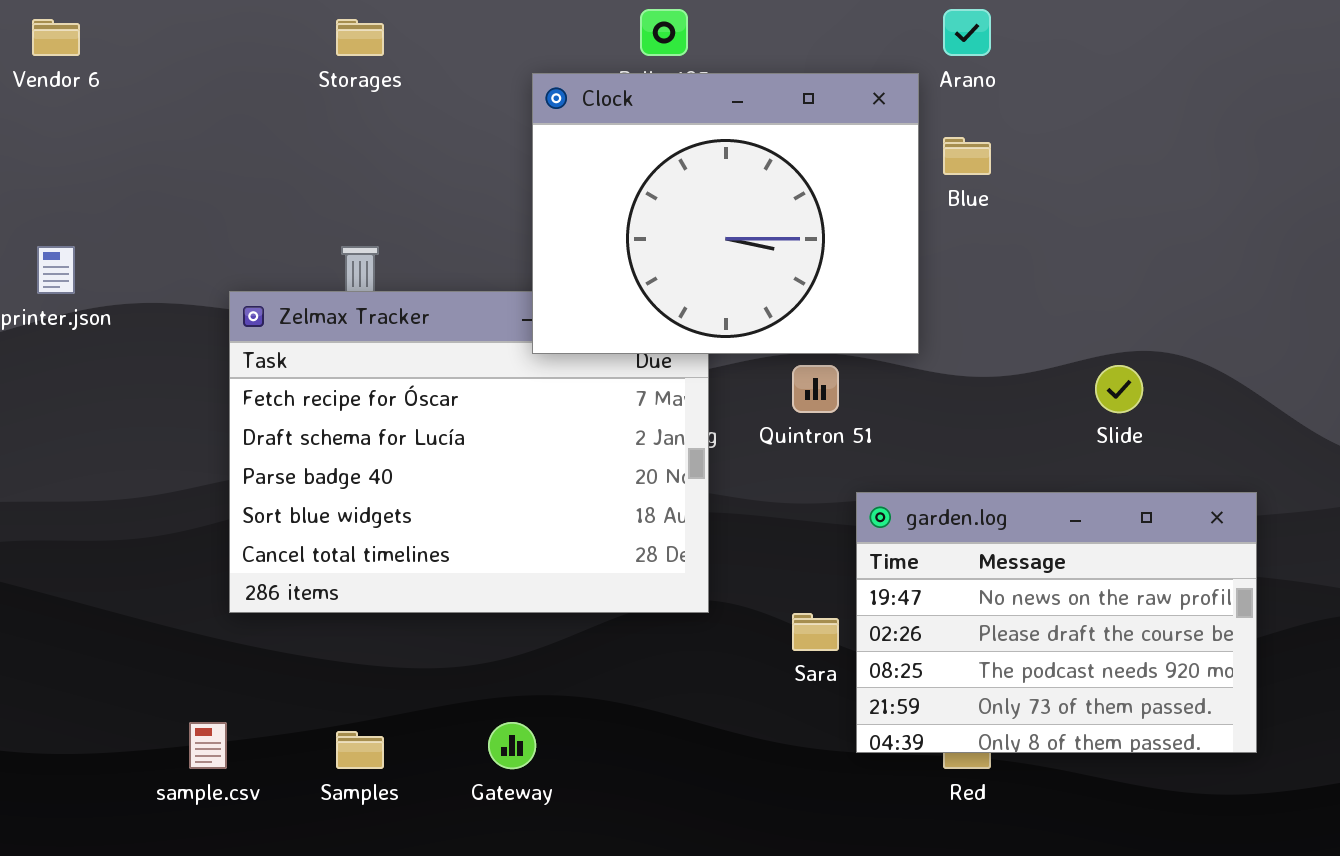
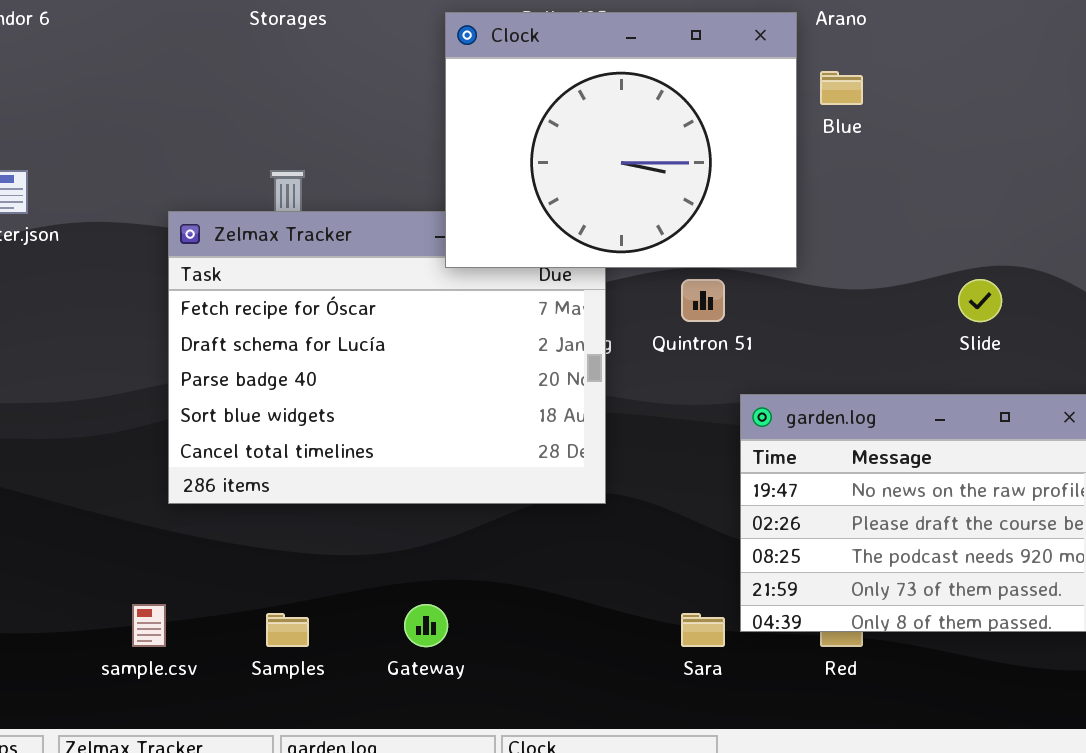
Sara: [792,613,839,651] -> [681,613,725,647], moved

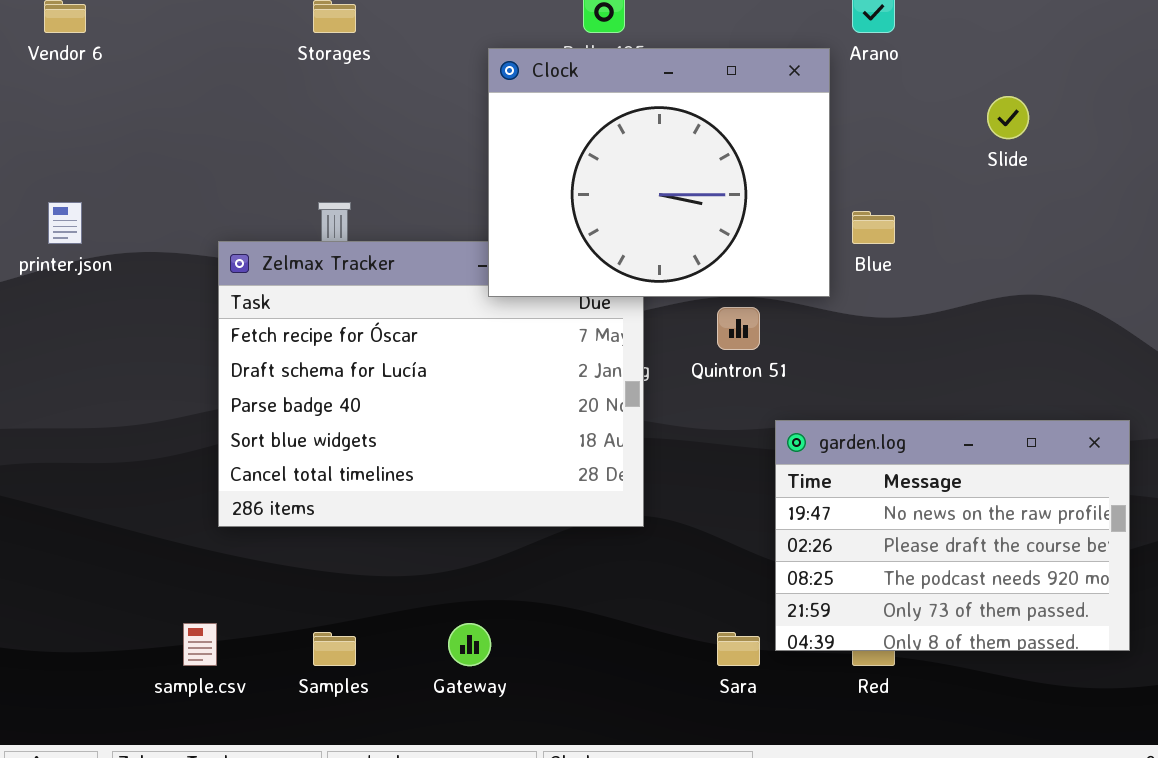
Blue: [820,71,863,105] -> [852,211,895,244], moved
Slide: [958,279,1002,322] -> [987,96,1029,139], moved

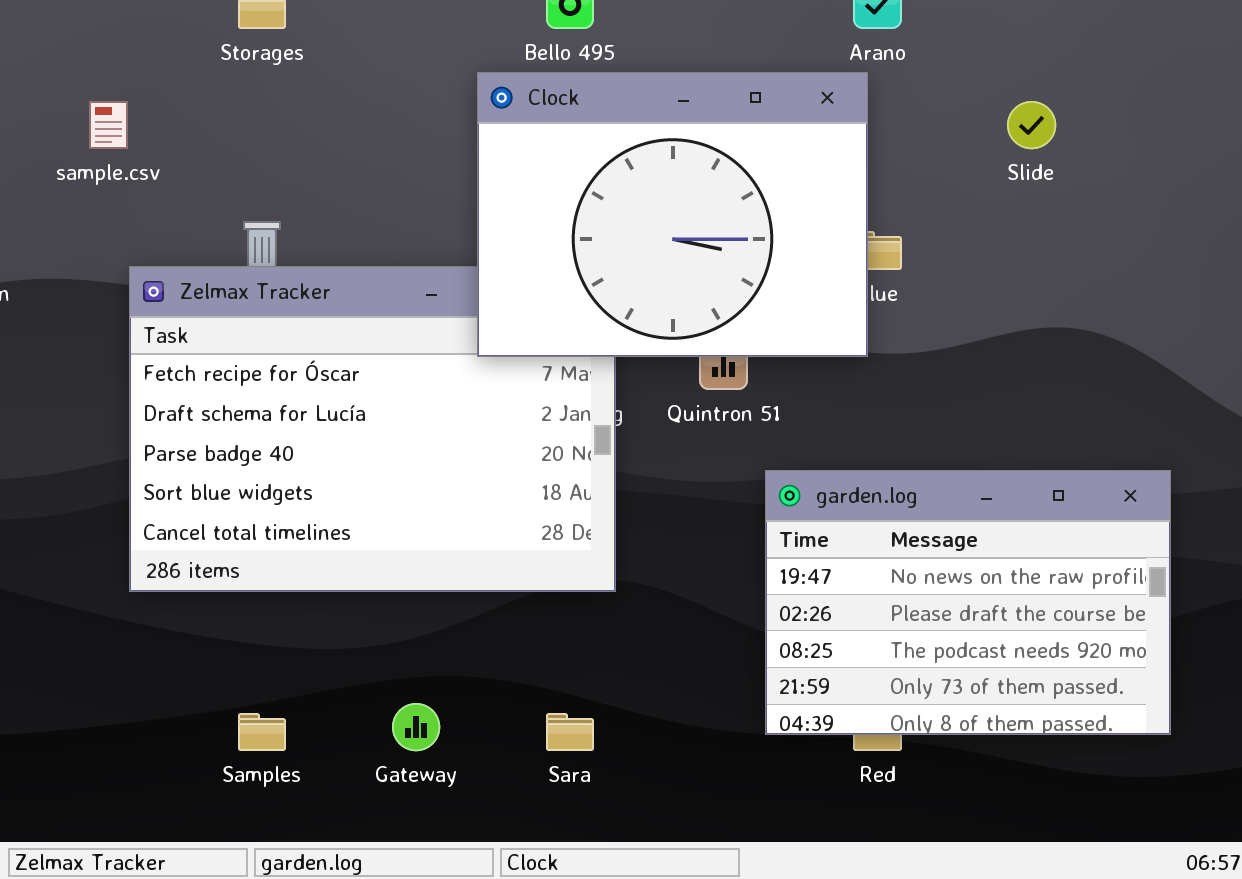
Clock: [488,48,830,297] -> [477,72,868,357], moved
sample.csv: [183,623,217,666] -> [89,101,128,149], moved
Sara: [717,632,760,666] -> [546,713,594,751], moved

